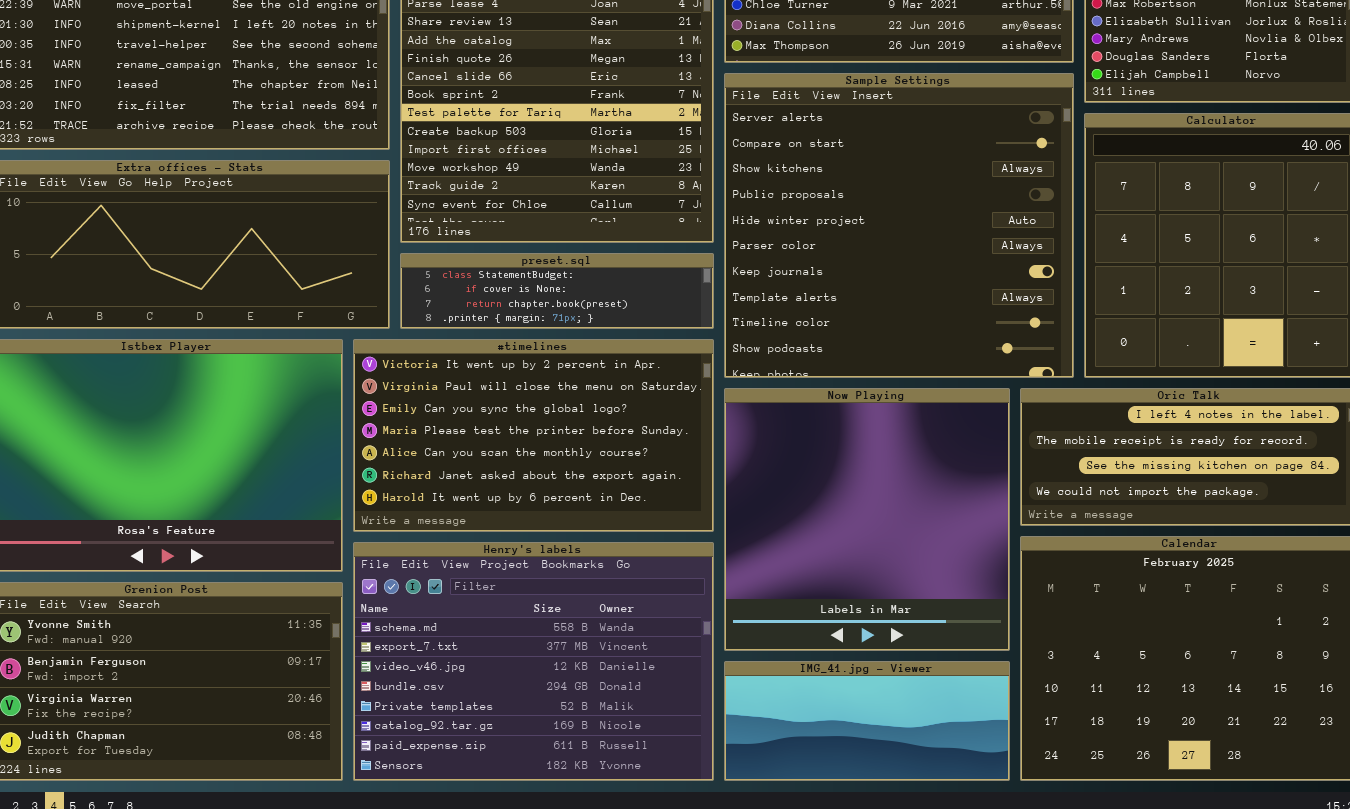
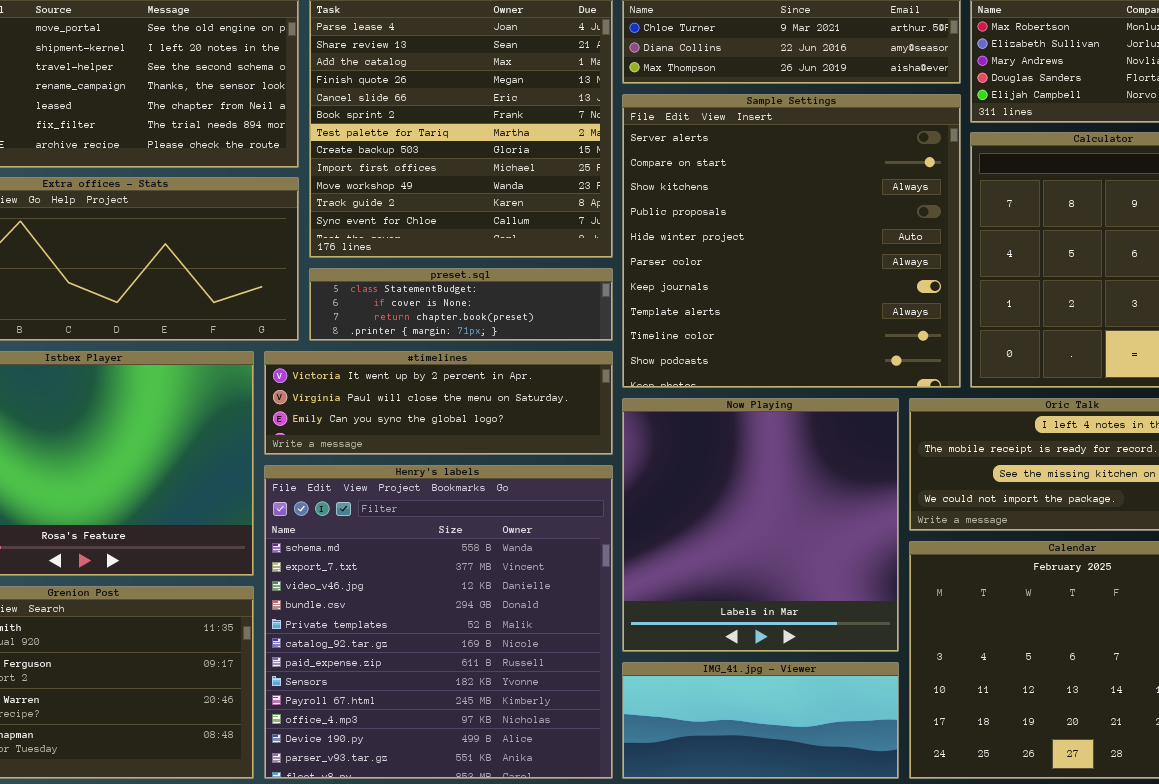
#timelines: [353,339,714,532] -> [264,351,613,455], resized
Henry's labels: [353,542,714,781] -> [264,465,613,779], resized

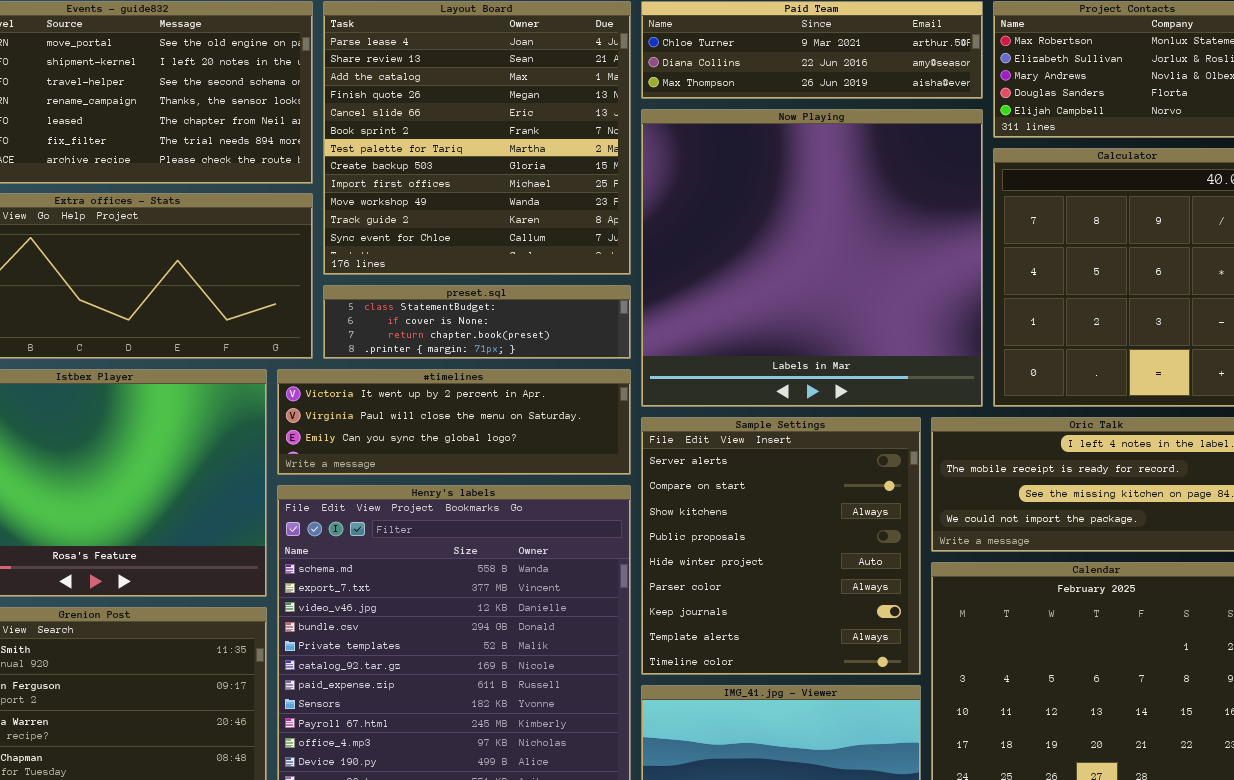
Sample Settings: [622,94,961,388] -> [641,417,921,675], moved, resized
Now Playing: [622,398,899,652] -> [641,109,983,407], moved, resized

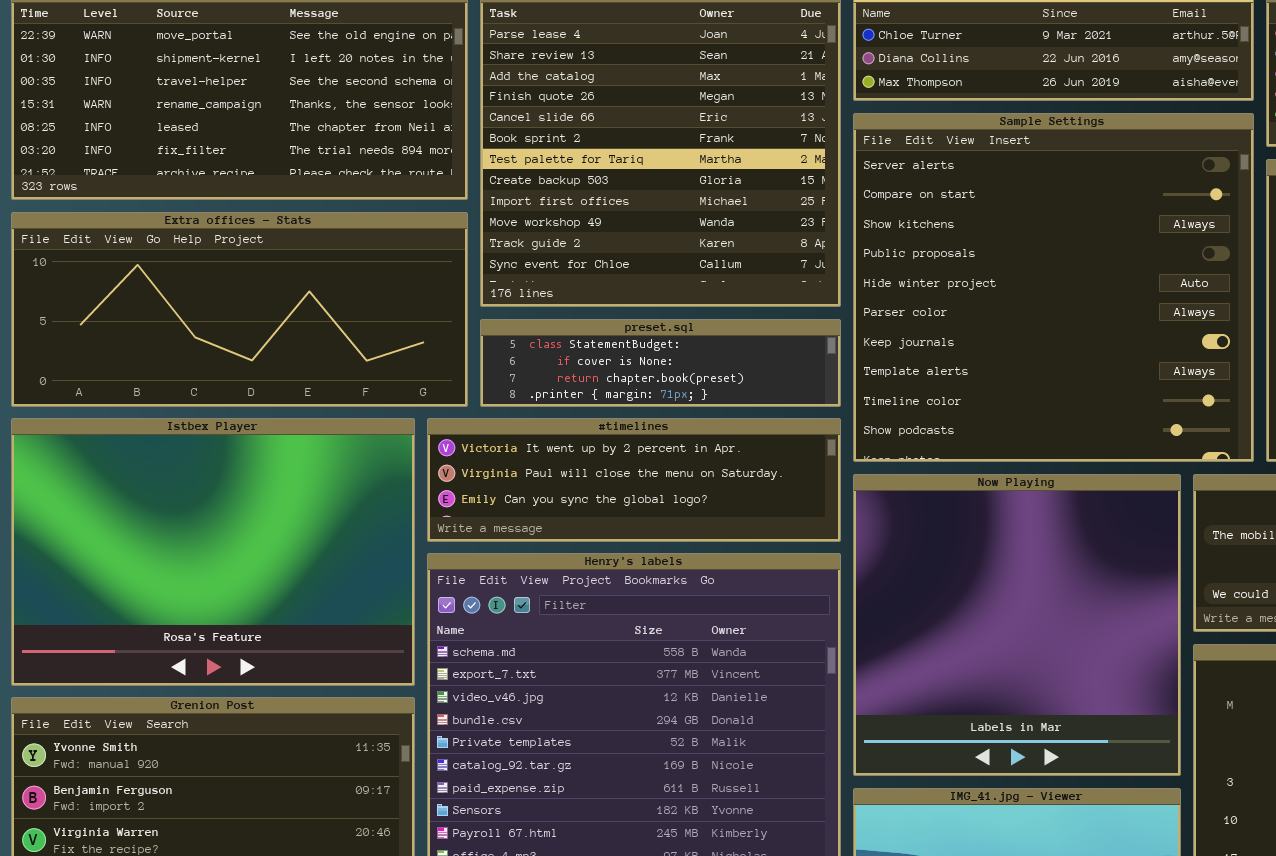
Now Playing: [641,109,983,407] -> [853,474,1181,776], moved, resized
Sample Settings: [641,417,921,675] -> [853,113,1254,462], moved, resized

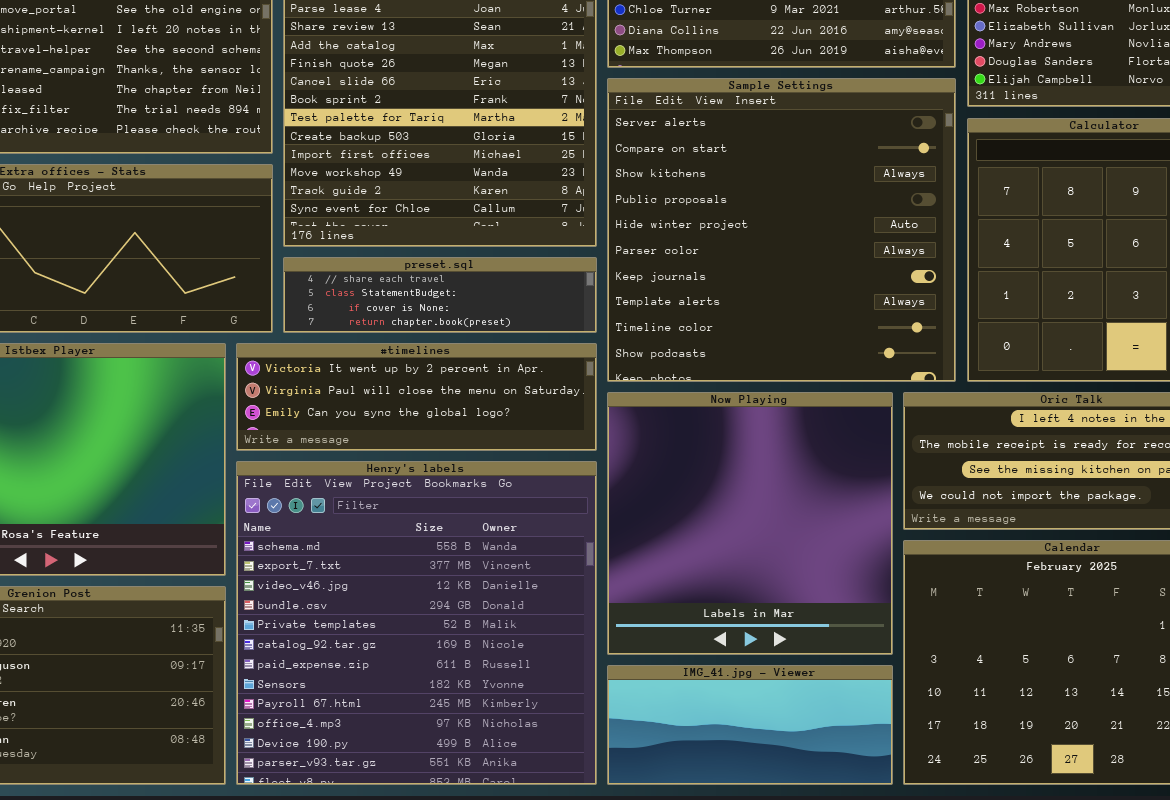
preset.sql: [480,319,841,407] -> [283,257,597,333], scrolled up 1 row

